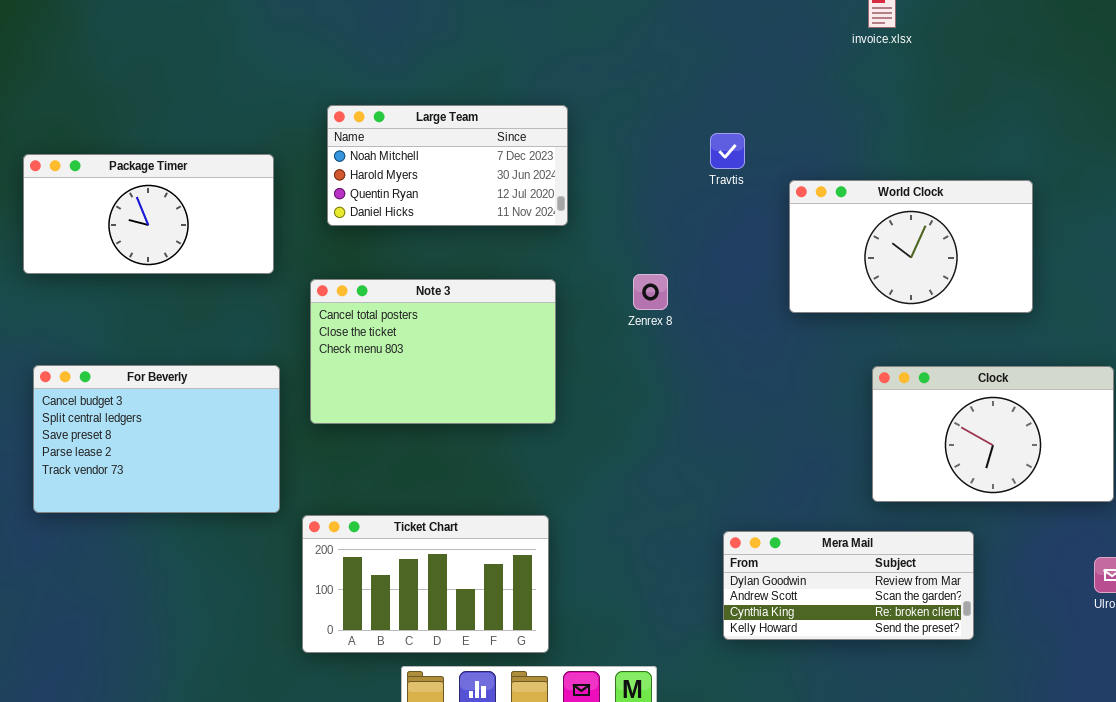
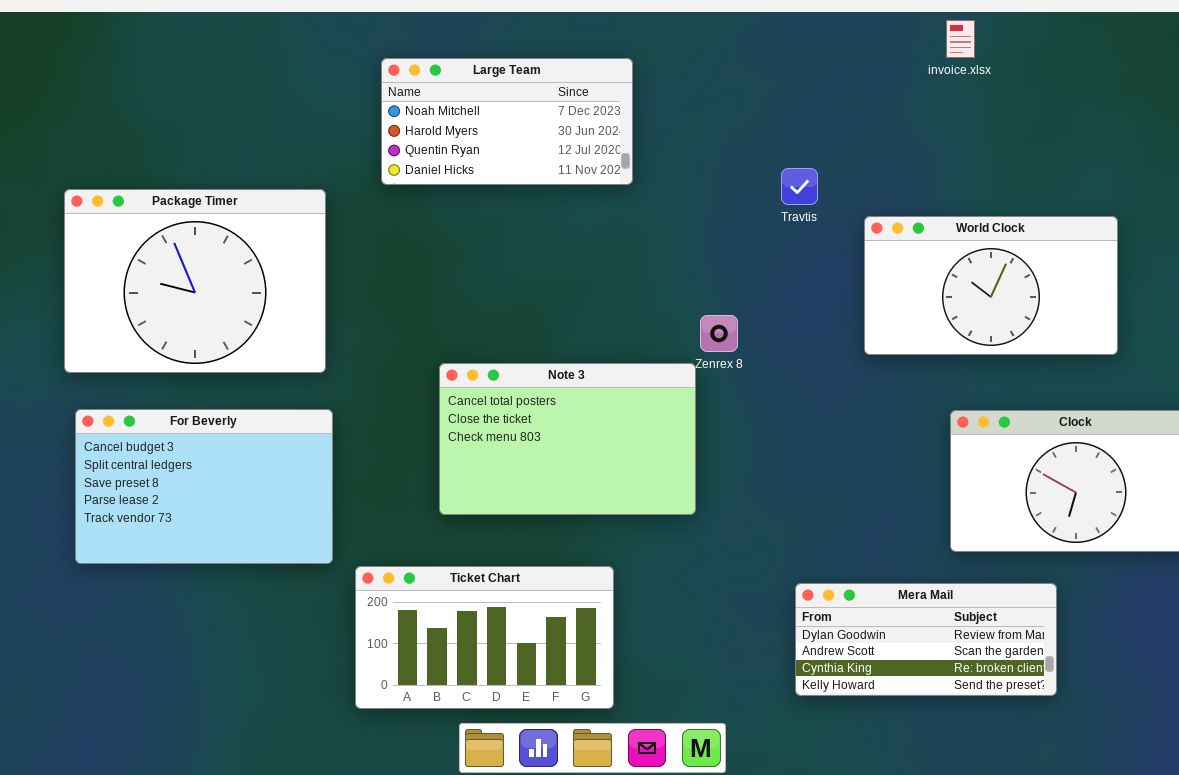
Large Team: [327,105,568,226] -> [381,58,633,185], moved
Package Timer: [23,154,274,274] -> [64,189,326,373], resized
Note 3: [310,279,556,424] -> [439,363,696,515], moved

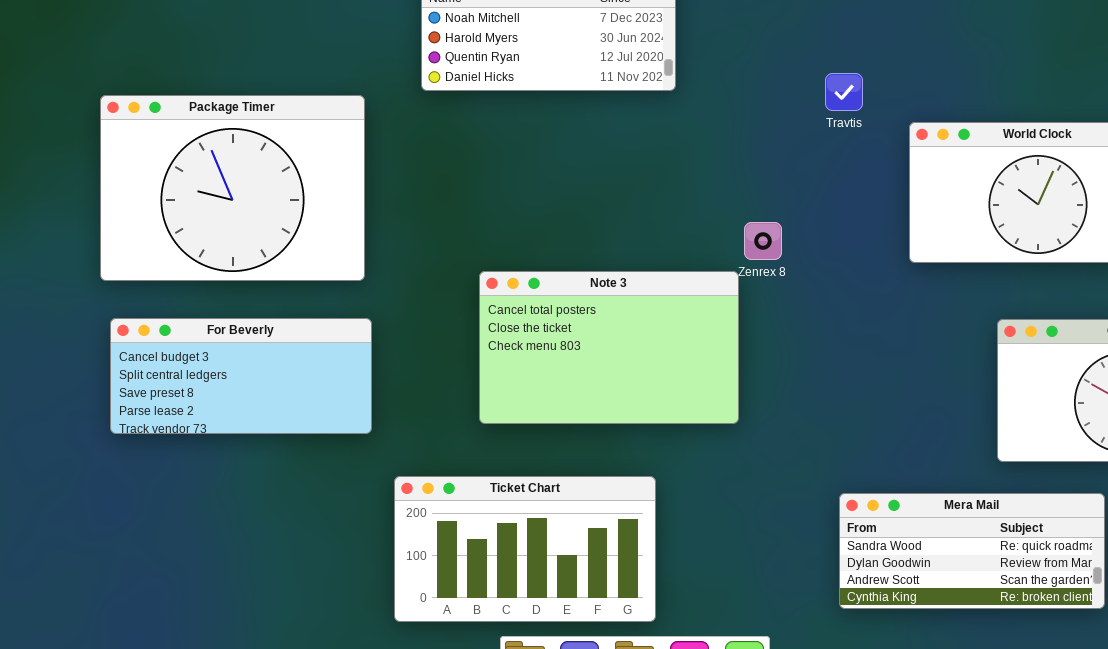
For Beverly: [75,409,333,564] -> [110,318,372,434], resized
Mera Mail: [795,583,1057,696] -> [839,493,1105,609], scrolled up 1 row

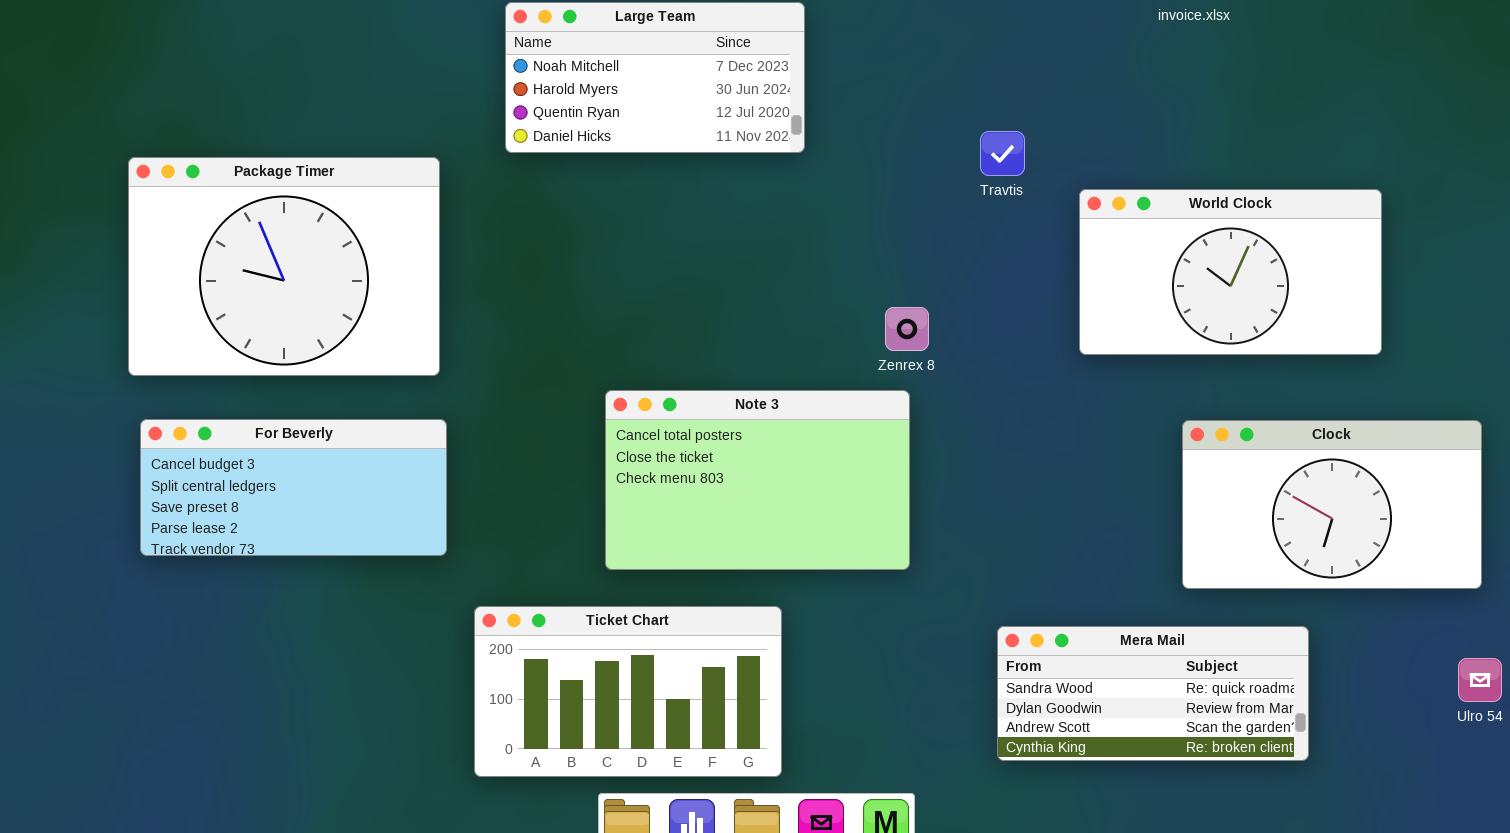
Note 3: [479,271,739,424] -> [605,390,910,570], moved

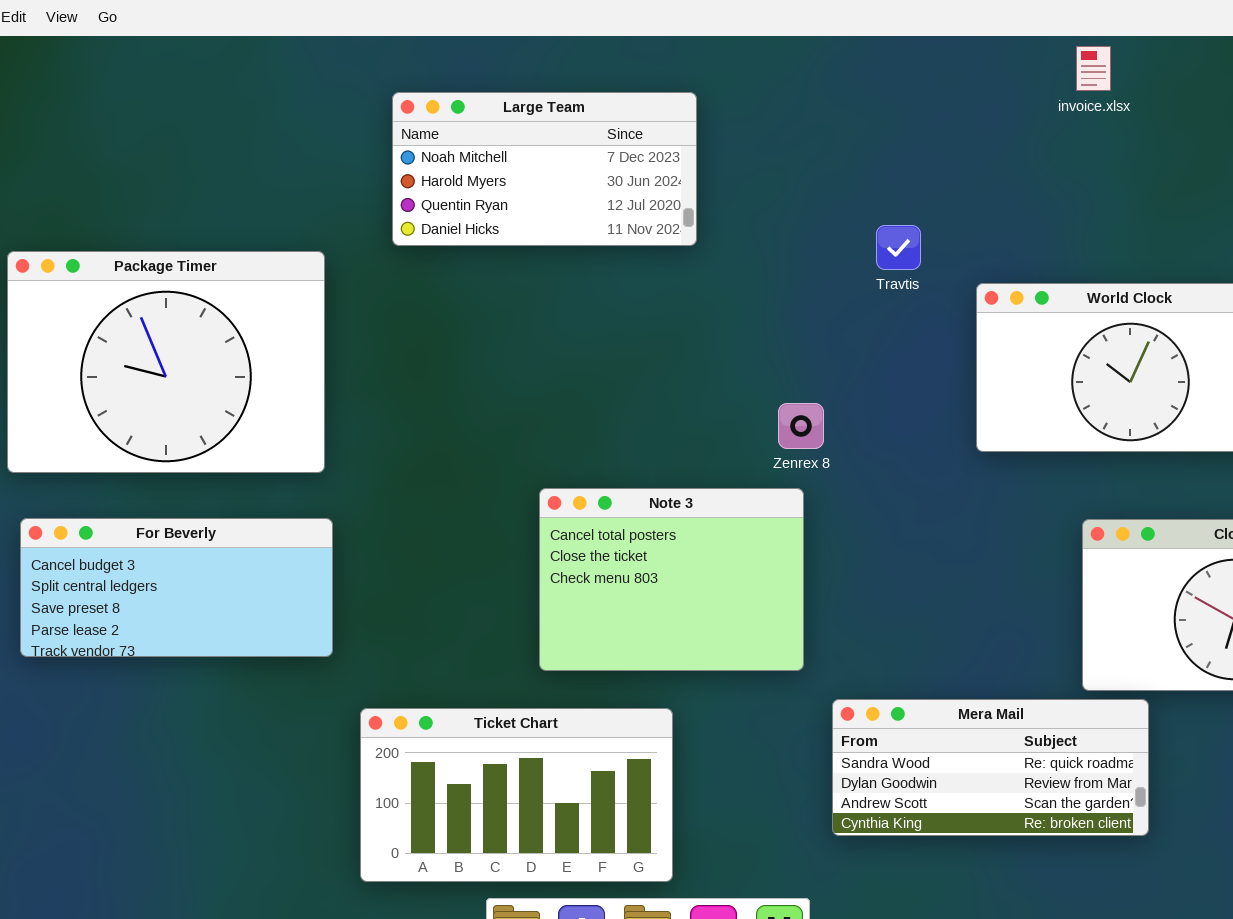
Note 3: [605,390,910,570] -> [539,488,804,671], resized
Mera Mail: [997,626,1309,761] -> [832,699,1149,836], moved

